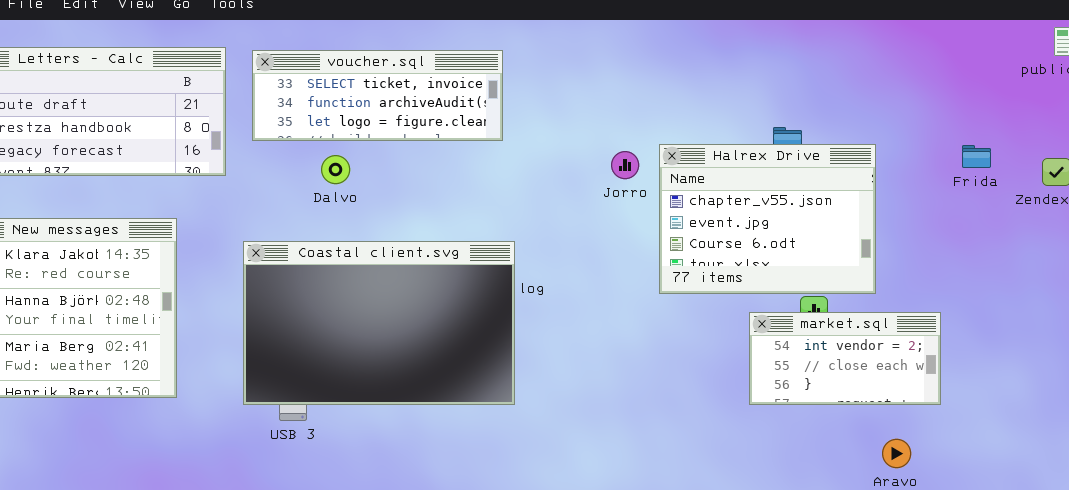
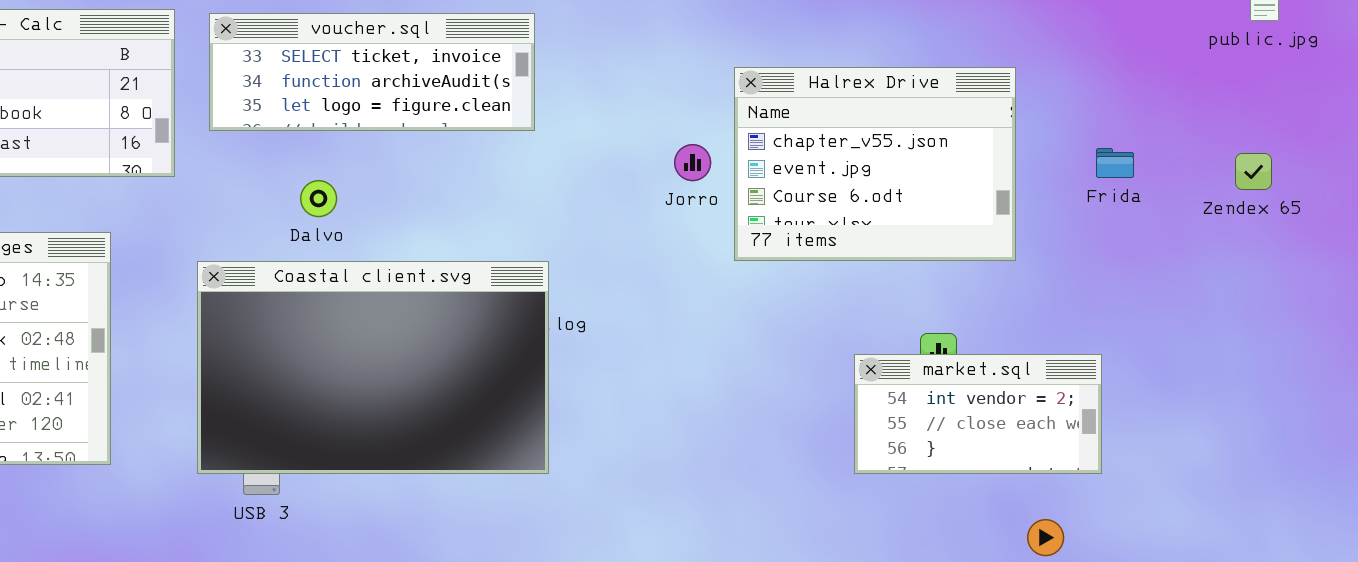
Halrex Drive: [659,144,876,294] -> [734,67,1016,261], moved
Frida: [962,145,991,168] -> [1096,148,1134,178], moved
Dalvo: [321,155,350,184] -> [300,180,337,217], moved

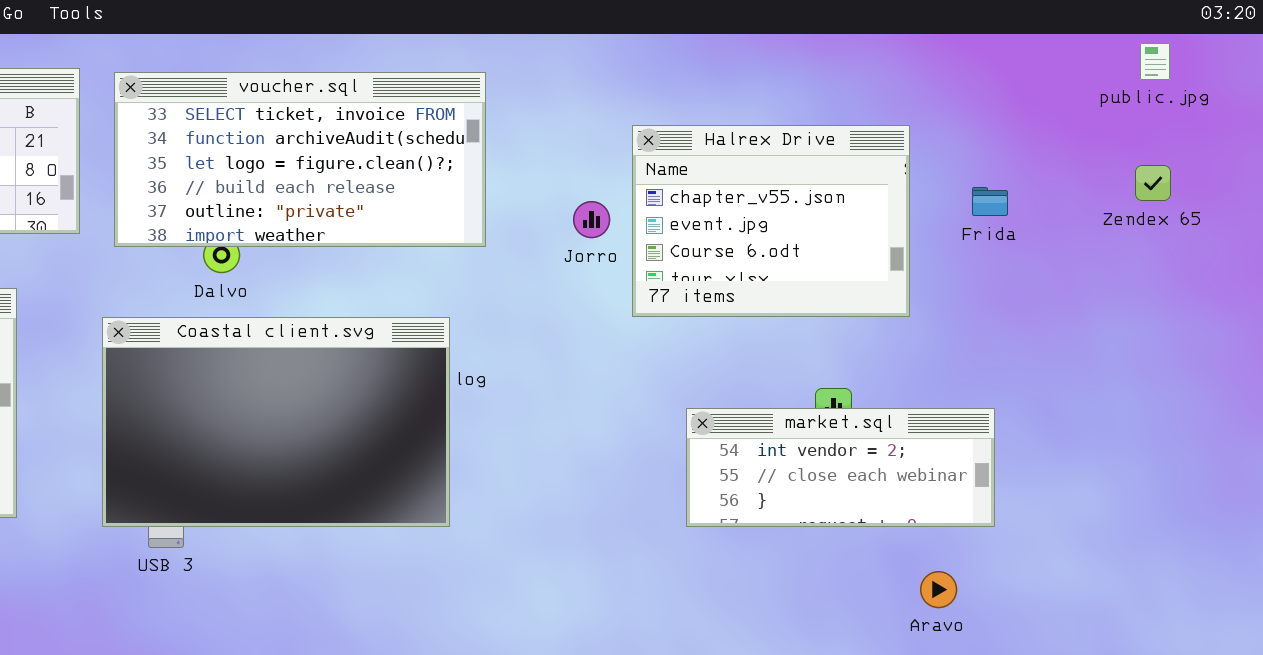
voucher.sql: [209,13,535,131] -> [114,72,486,247], resized
Frida: [1096,148,1134,178] -> [972,187,1008,216], moved
Zendex 65: [1235,153,1272,190] -> [1135,165,1171,201], moved
market.sql: [854,354,1102,474] -> [686,408,995,527], resized

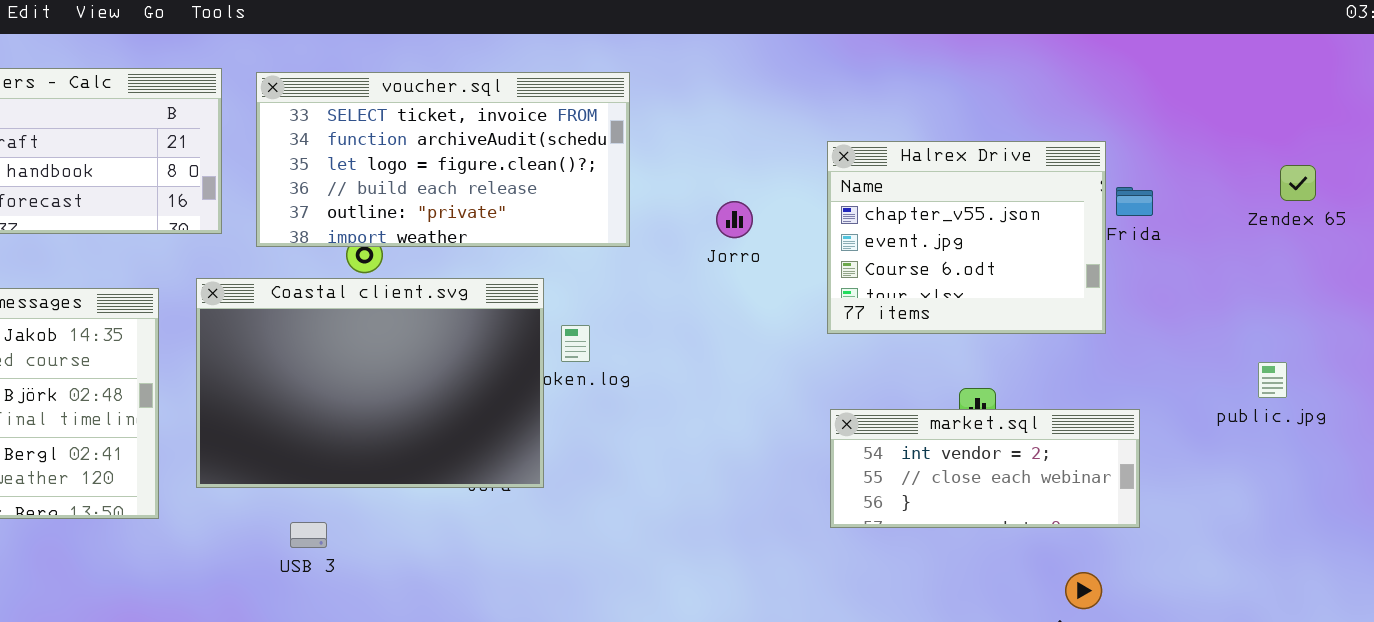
public.jpg: [1140,43,1170,80] -> [1258,362,1287,398], moved
Halrex Drive: [632,125,910,317] -> [827,141,1106,334], moved
Coastal client.svg: [102,317,450,527] -> [196,278,544,488], moved

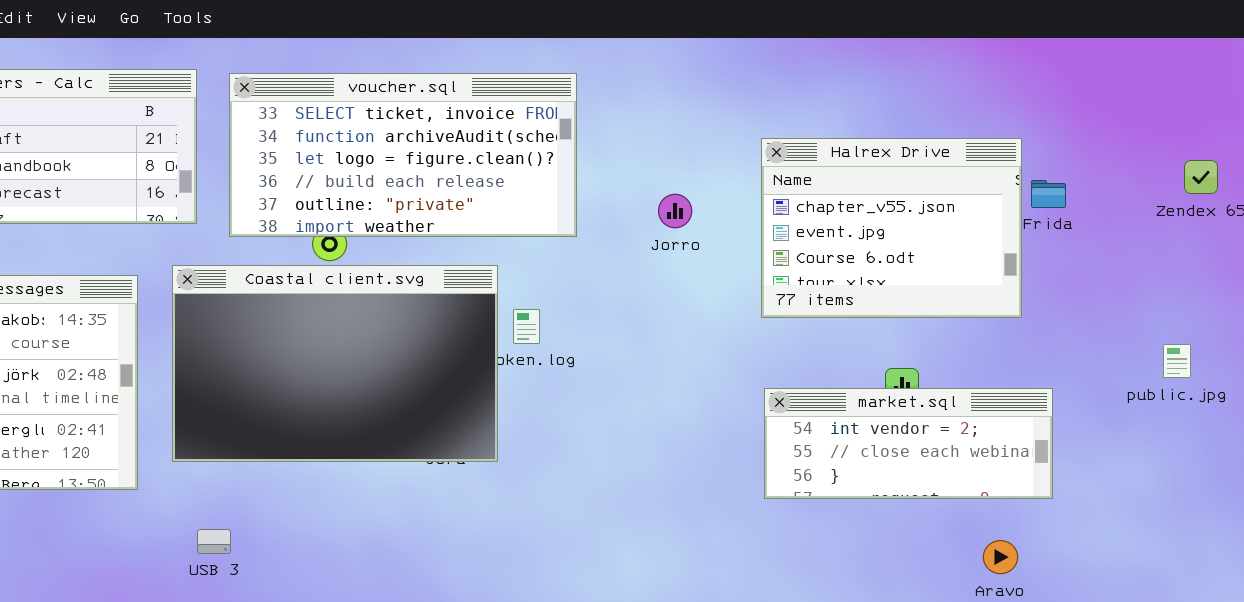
USB 3: [290,522,327,548] -> [197,529,231,554], moved

